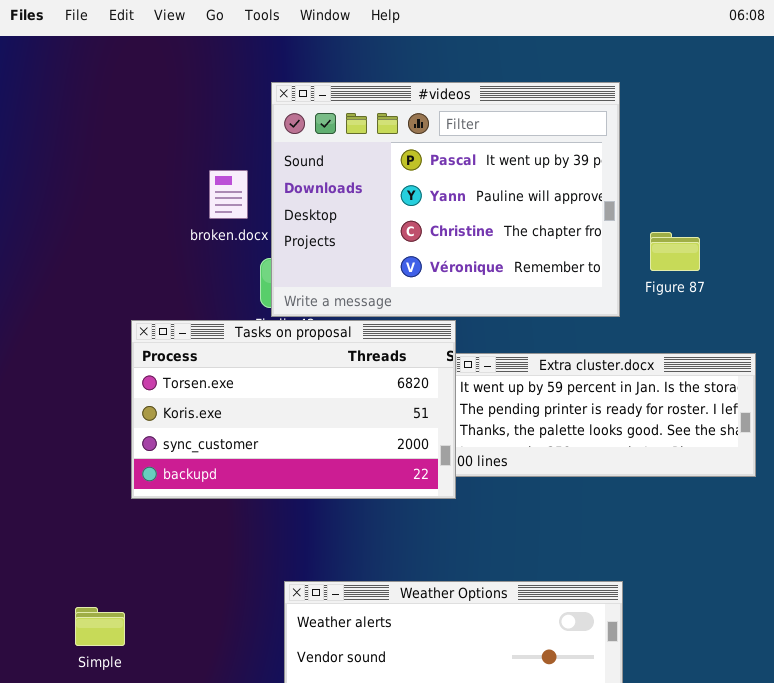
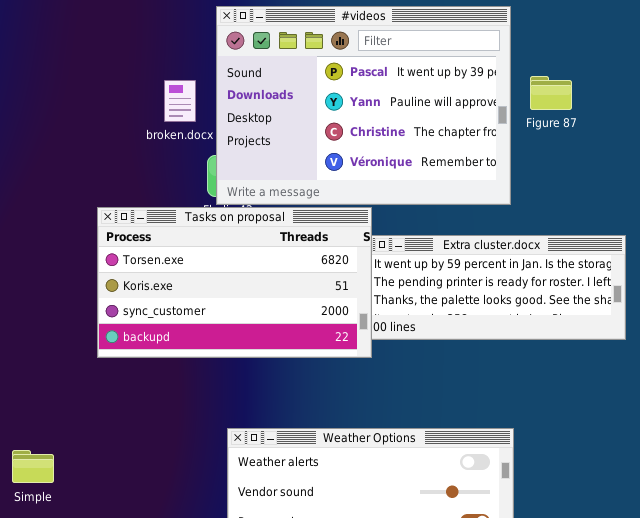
Figure 87: [650,232,700,271] -> [530,76,572,110], moved
Simple: [75,607,125,646] -> [12,450,54,483], moved

